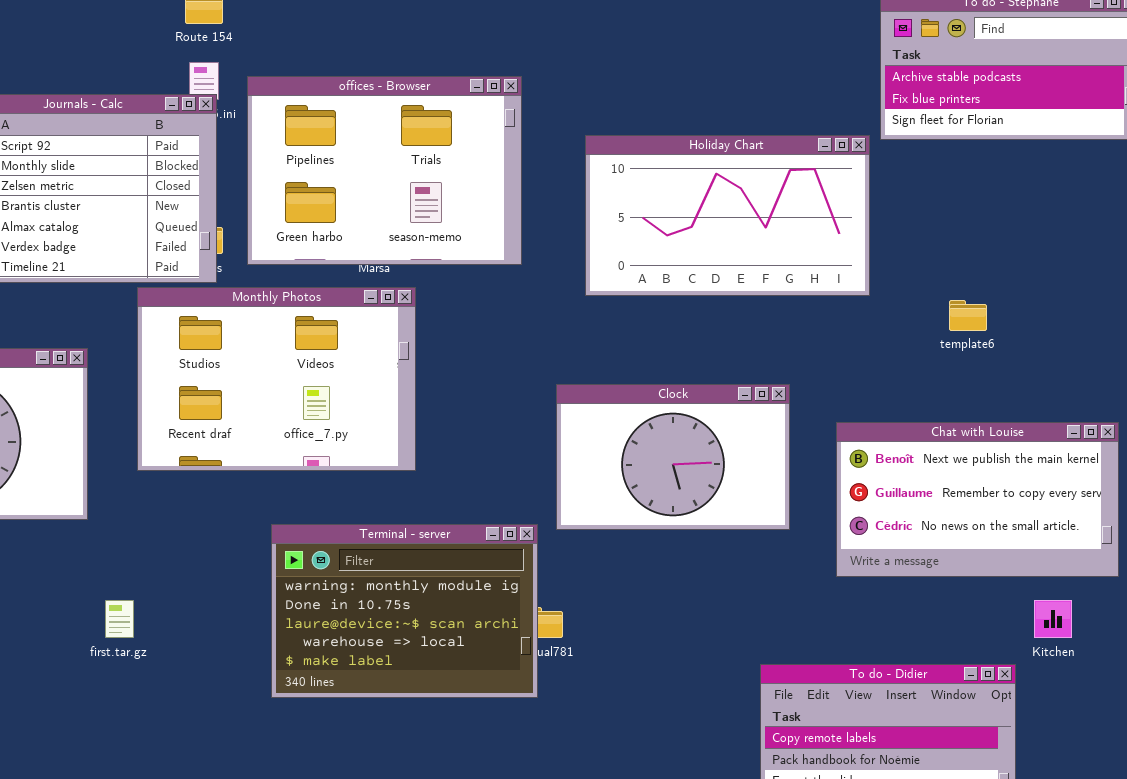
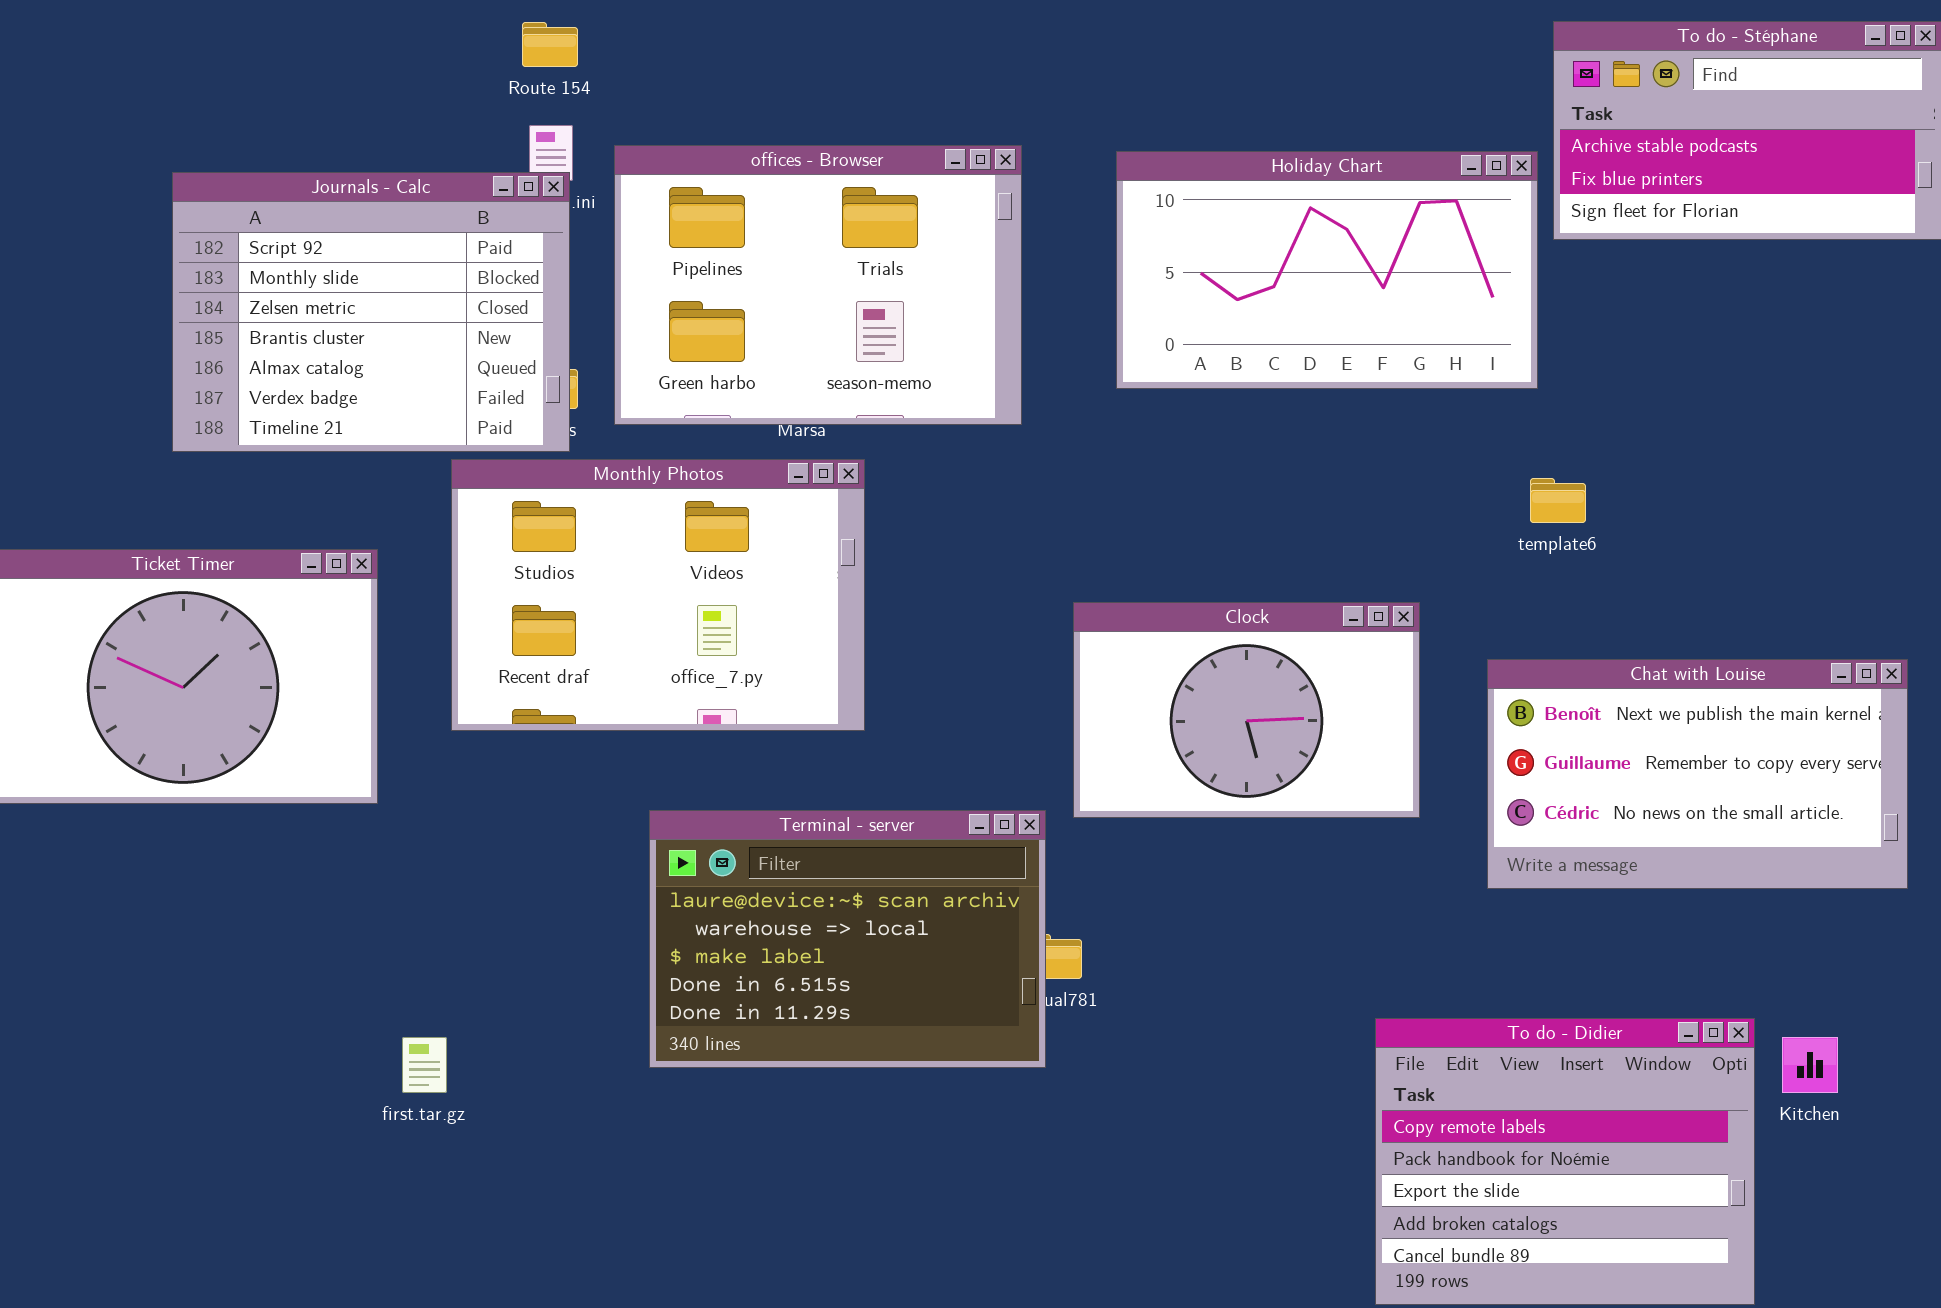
Holiday Chart: [585,135,870,296] -> [1116,151,1538,389], moved
template6: [949,300,987,331] -> [1530,478,1586,523], moved
Terminal - server: [271,524,538,698] -> [649,810,1046,1068], scrolled down 2 rows
first.tar.gz: [105,600,134,638] -> [402,1037,447,1093], moved
Kitchen: [1034,600,1072,638] -> [1782,1037,1838,1093], moved

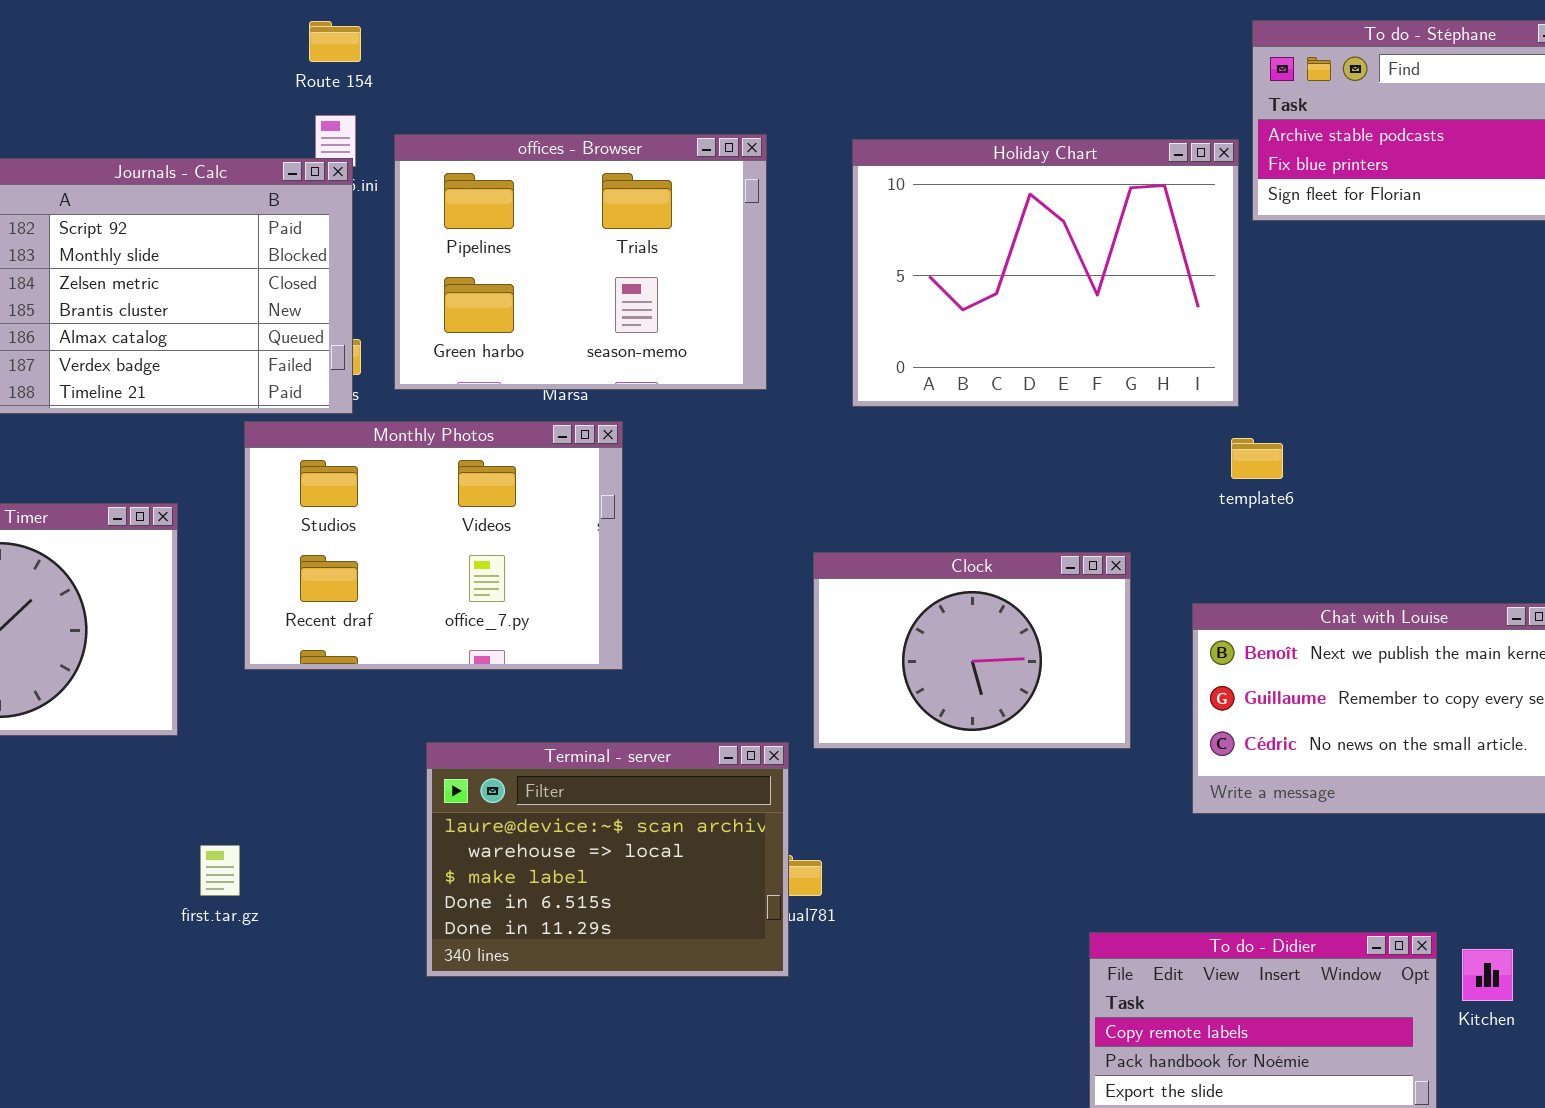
Holiday Chart: [1116,151,1538,389] -> [852,139,1239,407], resized
first.tar.gz: [402,1037,447,1093] -> [200,845,240,896], moved

